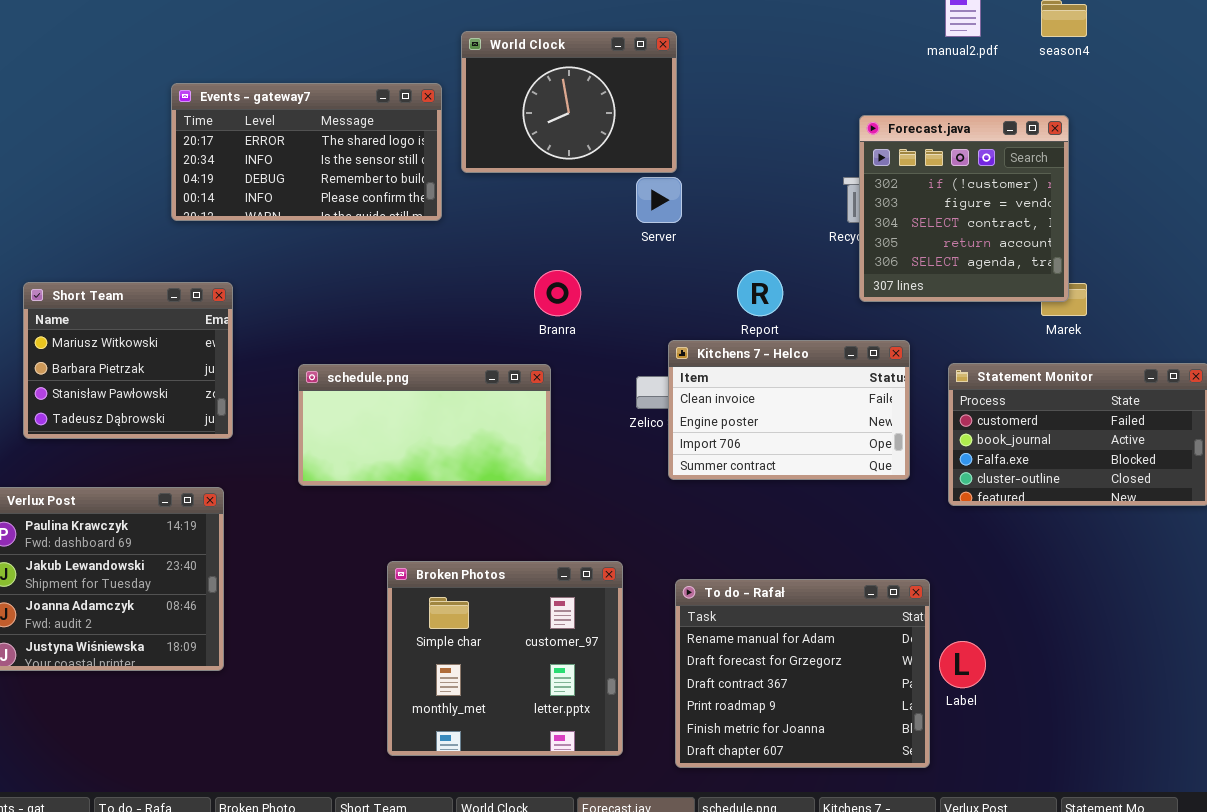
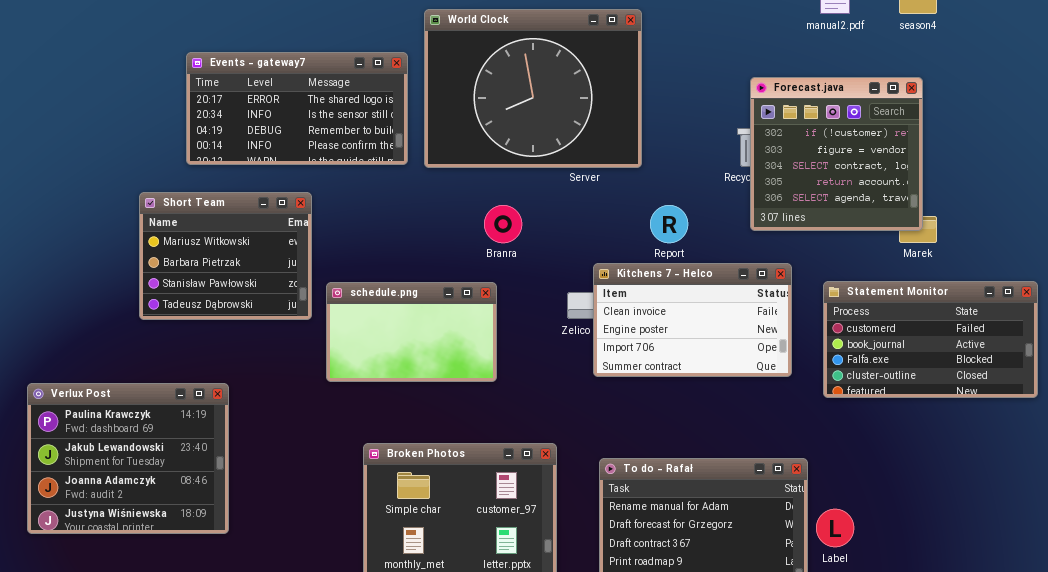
World Clock: [461,31,677,173] -> [424,9,642,168], resized
Short Team: [23,282,233,439] -> [139,192,312,320], moved
schedule.png: [298,364,551,486] -> [326,282,497,382], resized

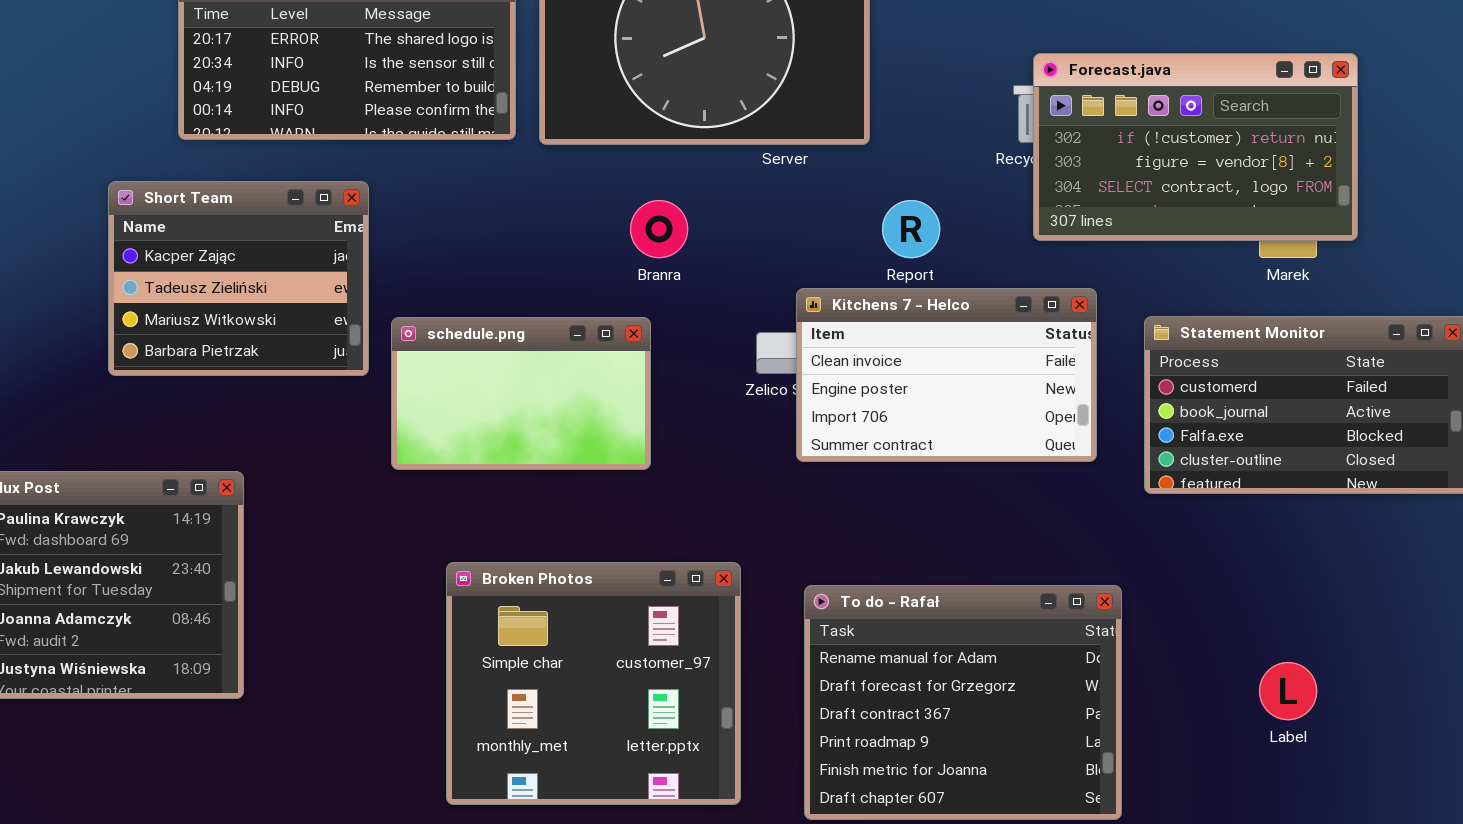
Forecast.java: [750,77,923,231] -> [1033,53,1358,241], resized
Short Team: [139,192,312,320] -> [108,181,369,376], scrolled up 2 rows
Label: [816,509,854,547] -> [1259,662,1317,720], moved

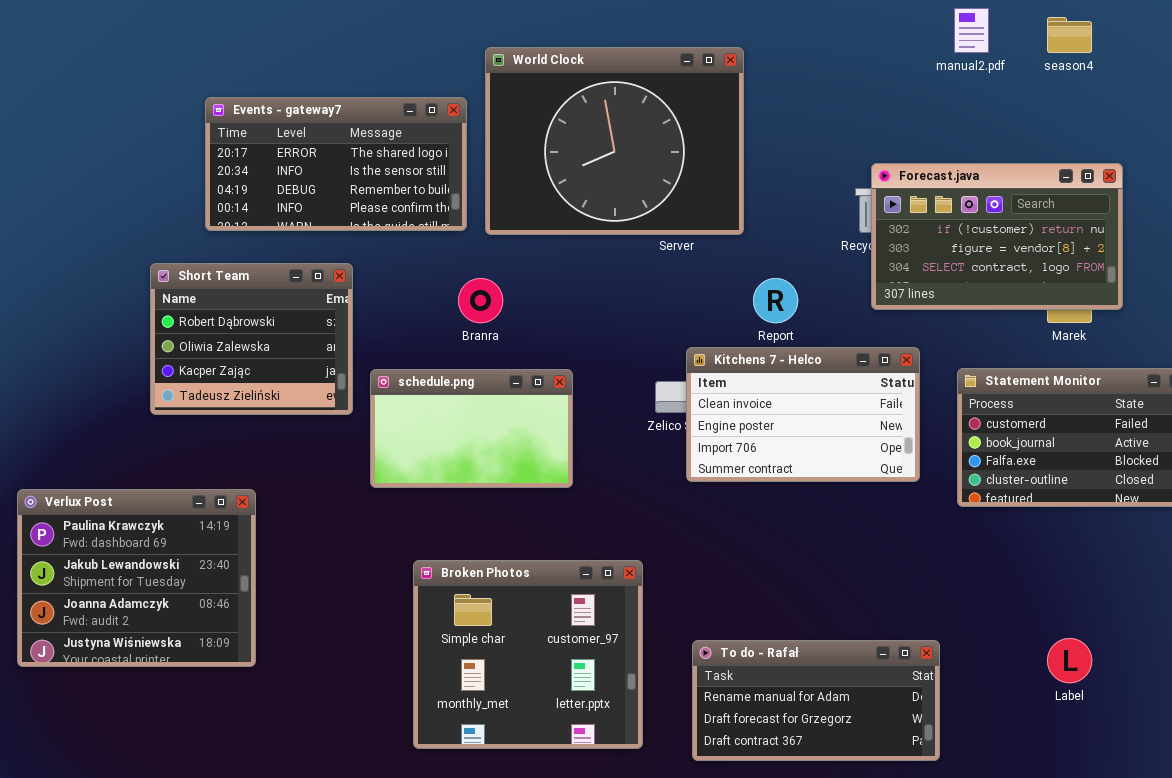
Short Team: [108,181,369,376] -> [150,263,353,415], scrolled up 2 rows
Branra: [630,200,688,258] -> [458,278,503,323], moved
To do - Rafał: [804,585,1122,820] -> [692,640,940,761], resized

